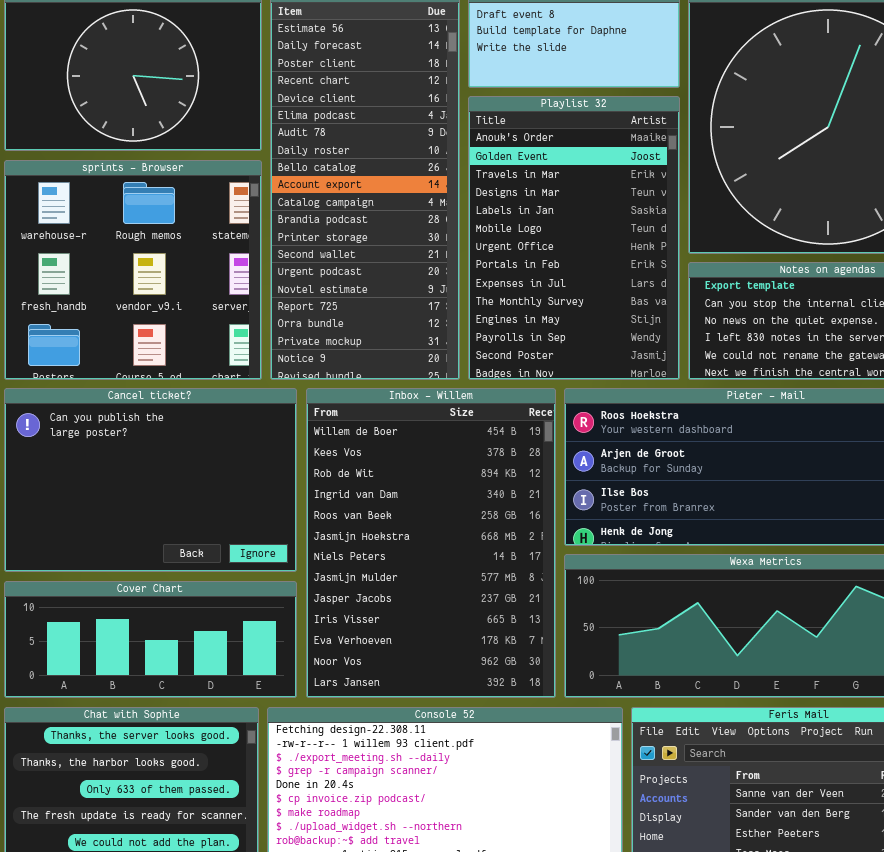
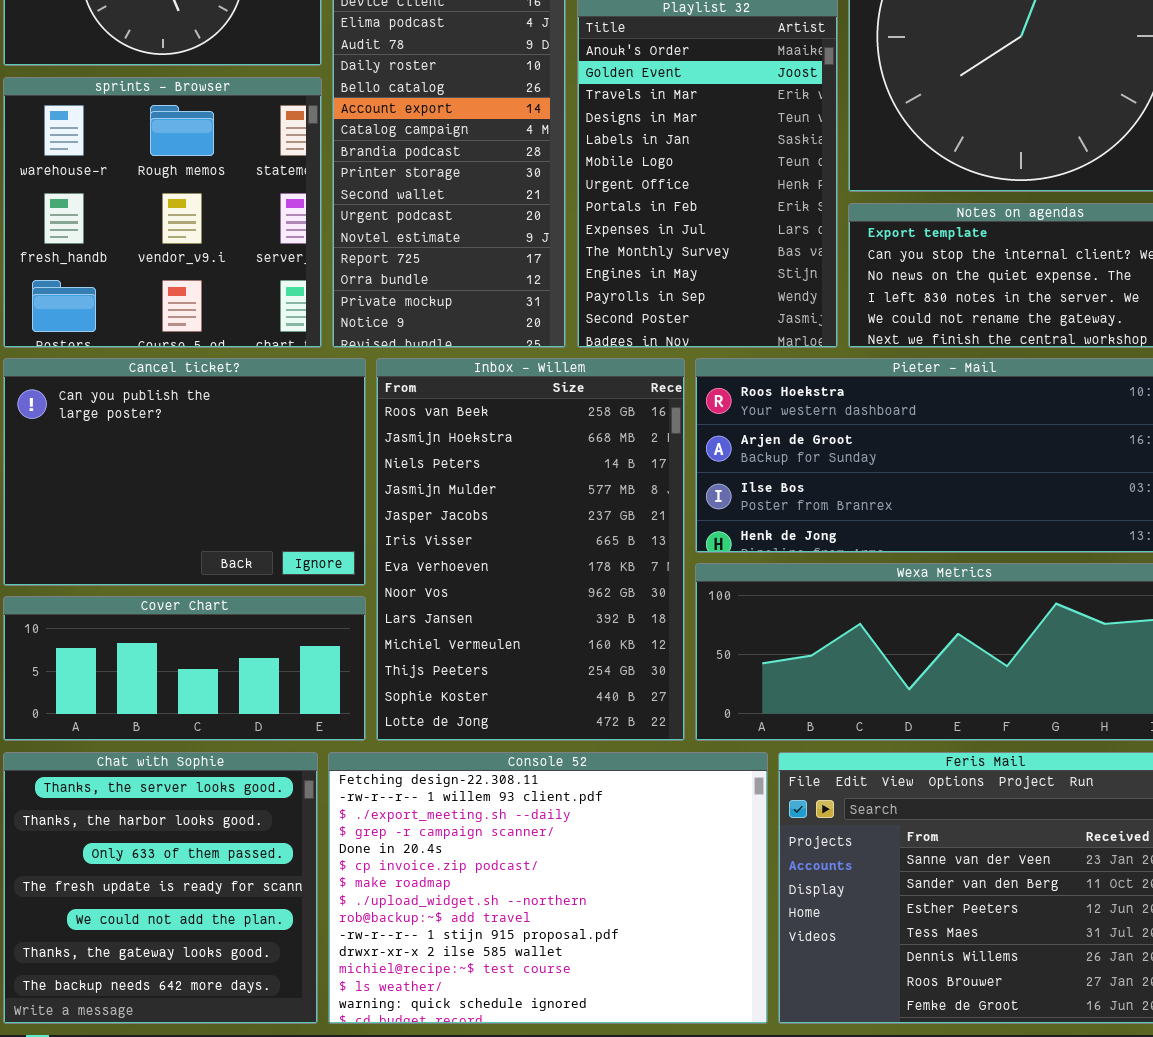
Inbox - Willem: [306,388,556,698] -> [376,358,685,741], scrolled down 4 rows

